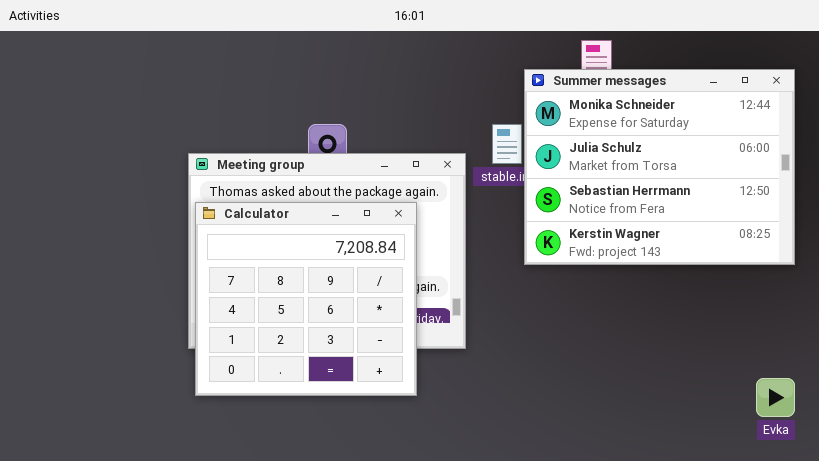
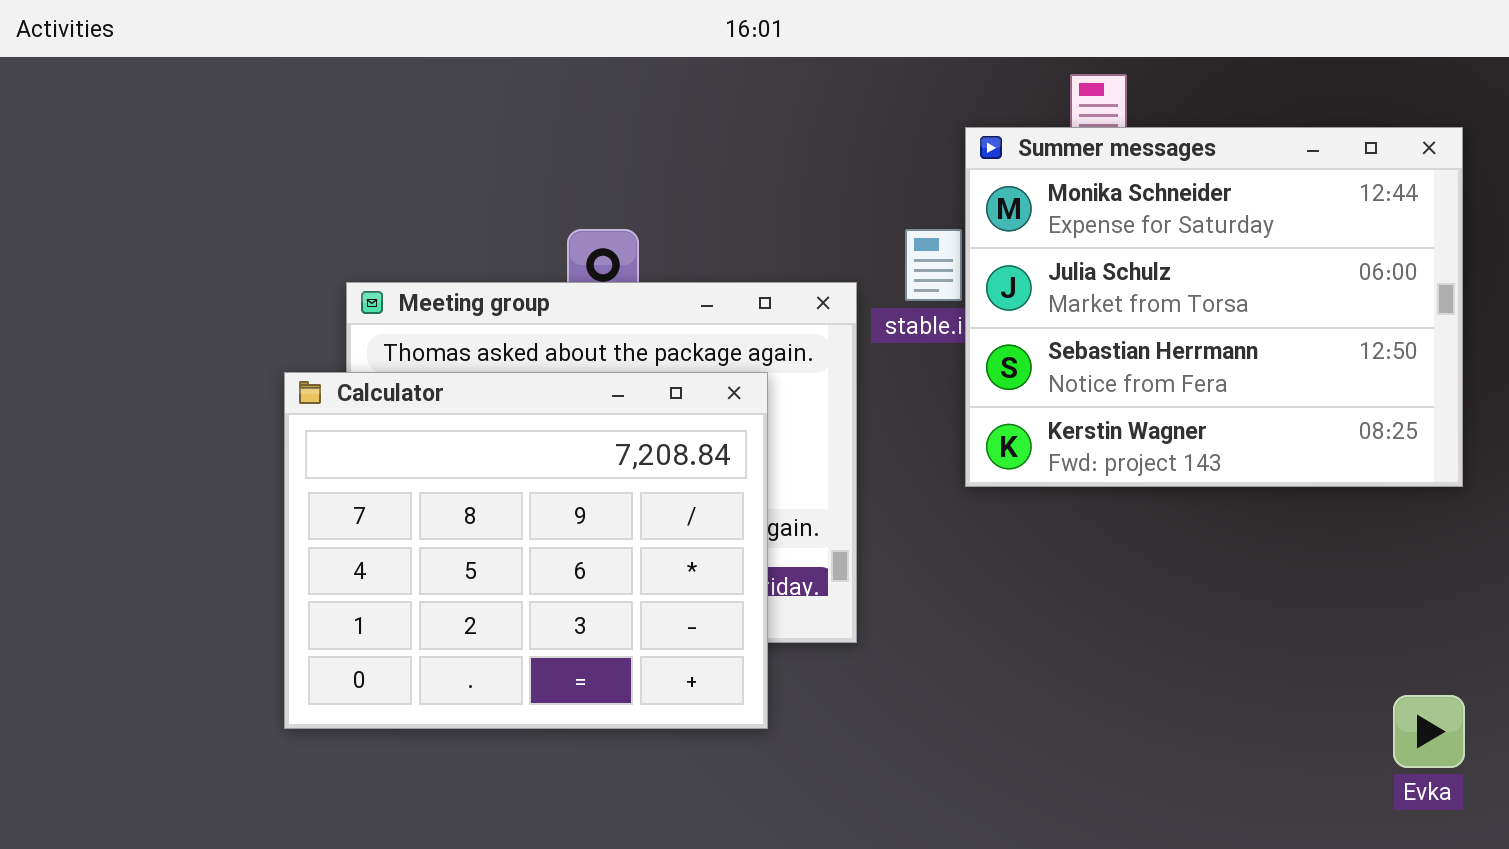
Calculator: [195,202,417,396] -> [284,372,768,729], resized

